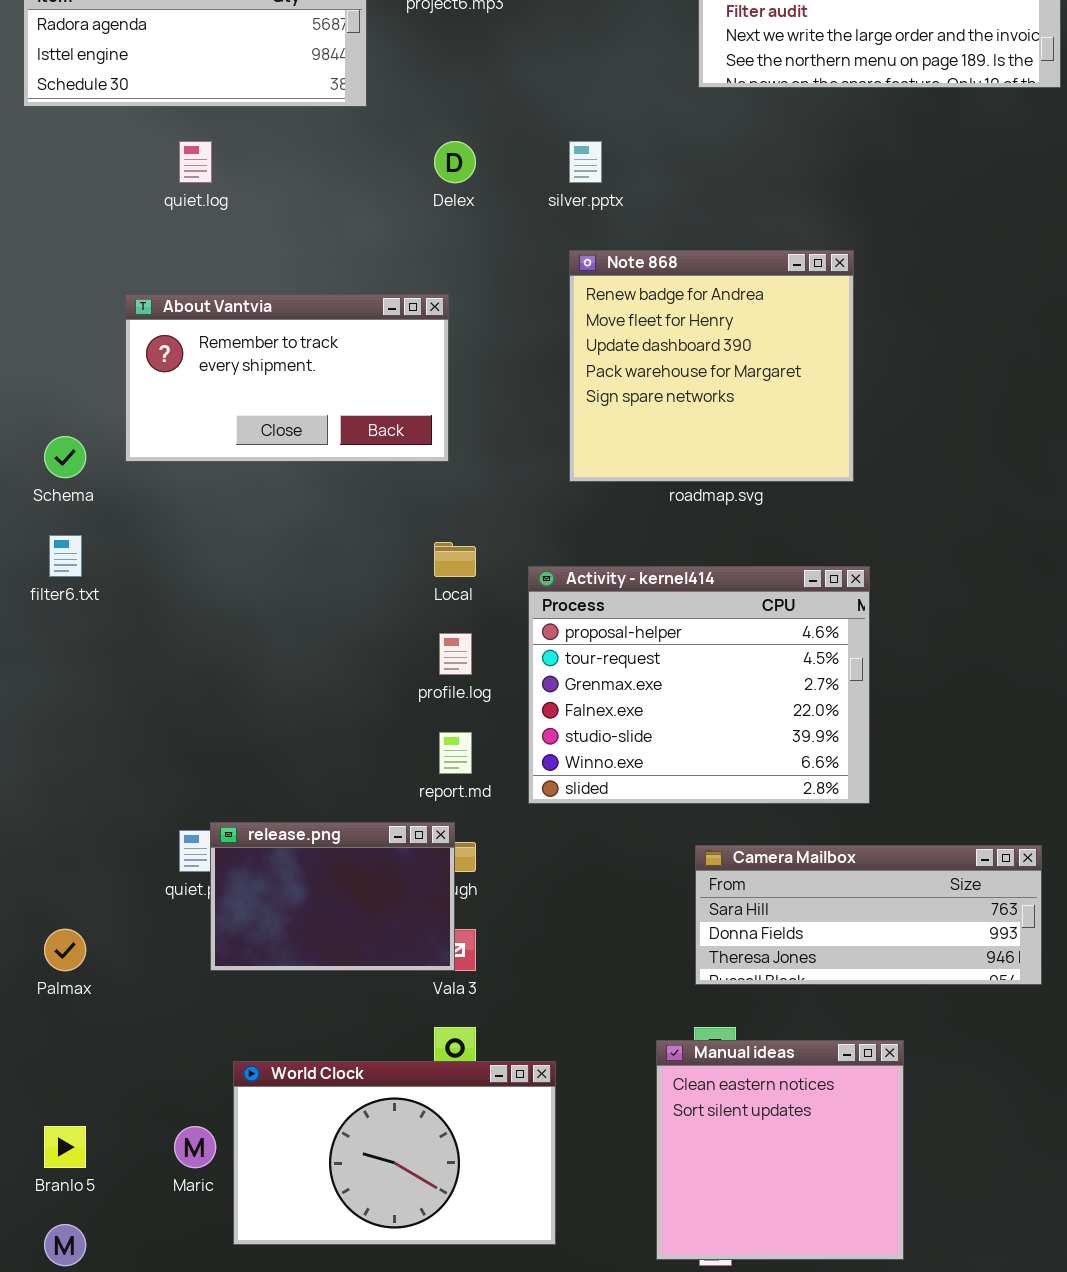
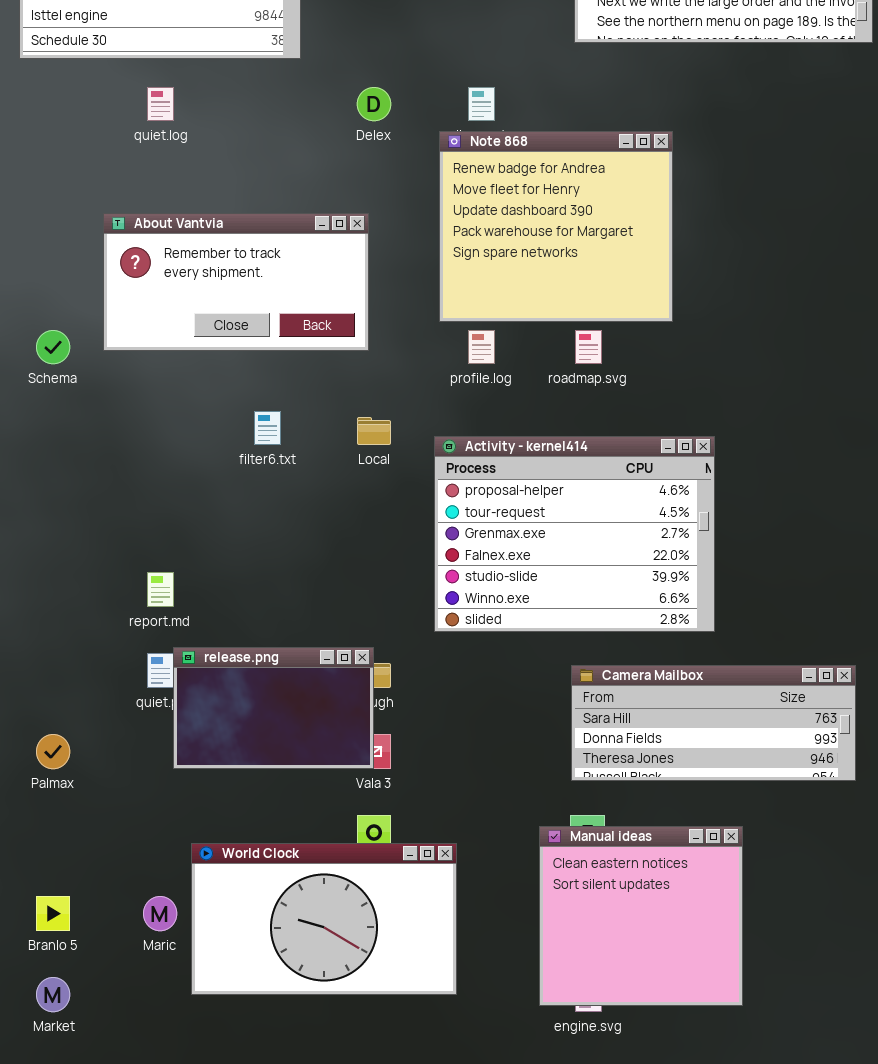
Note 868: [569,250,854,482] -> [439,131,673,322], moved
filter6.txt: [49,535,82,577] -> [254,411,281,445], moved
profile.log: [439,633,472,675] -> [468,330,495,364], moved
report.md: [439,732,472,774] -> [147,572,174,607], moved

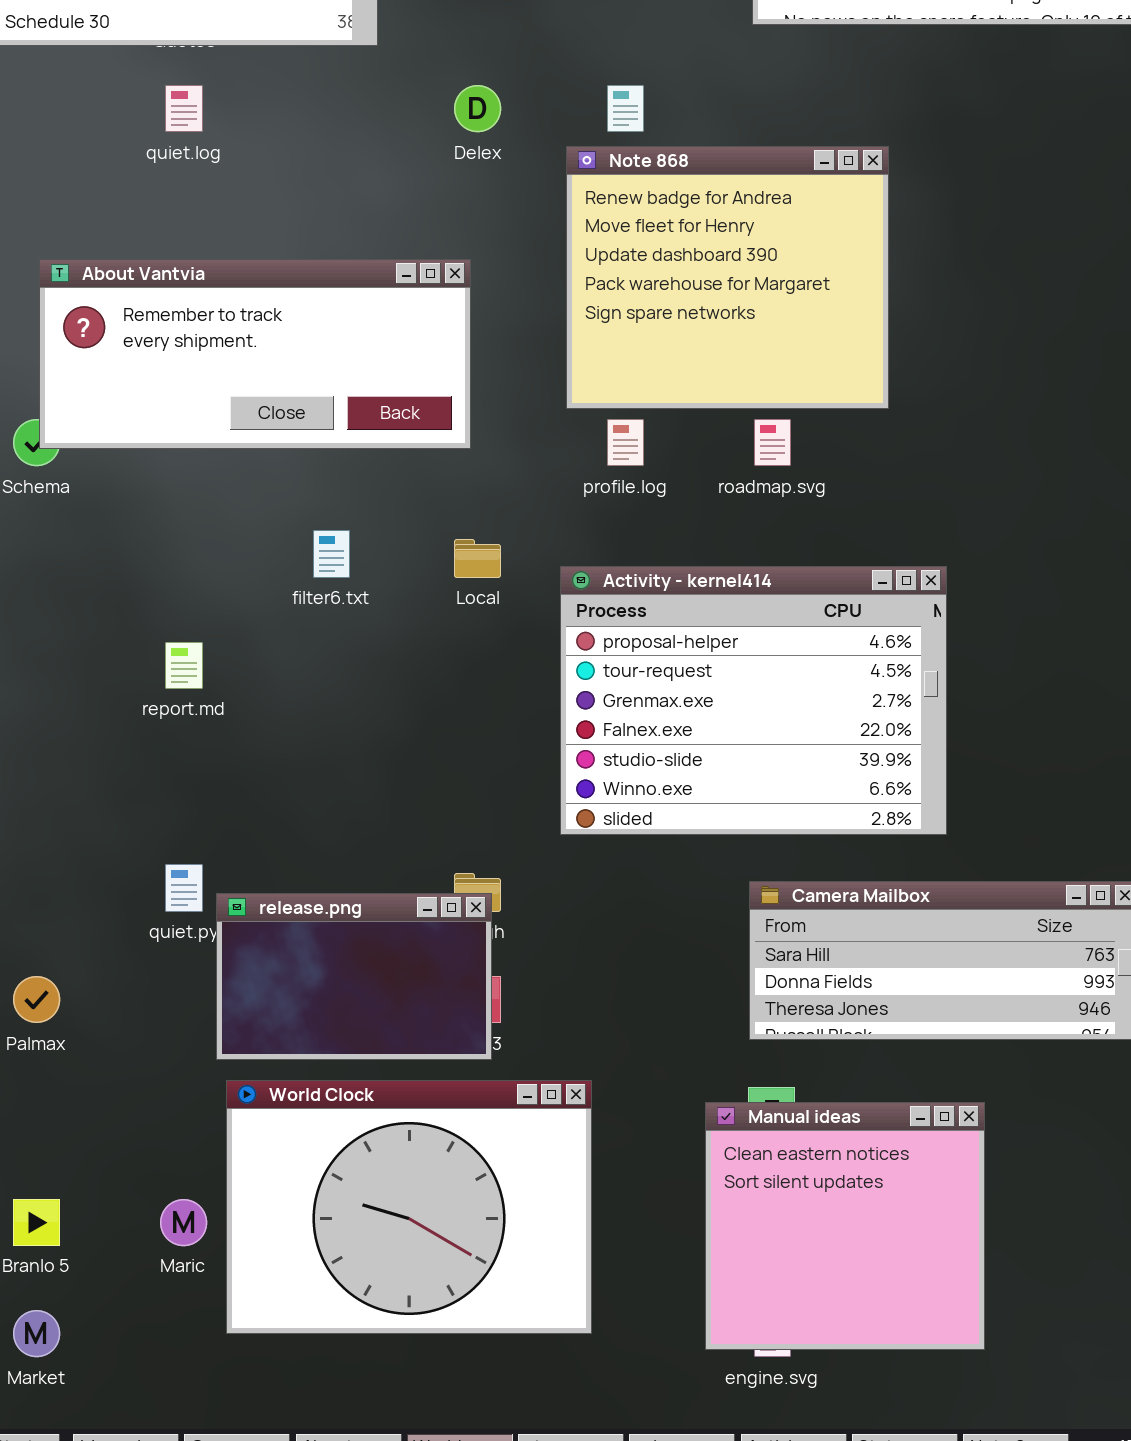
About Vantvia: [103,213,369,351] -> [39,259,471,449], resized
report.md: [147,572,174,607] -> [165,642,203,689], moved
release.png: [173,647,374,769] -> [216,893,492,1060], moved
World Clock: [191,843,457,995] -> [226,1080,592,1334], resized

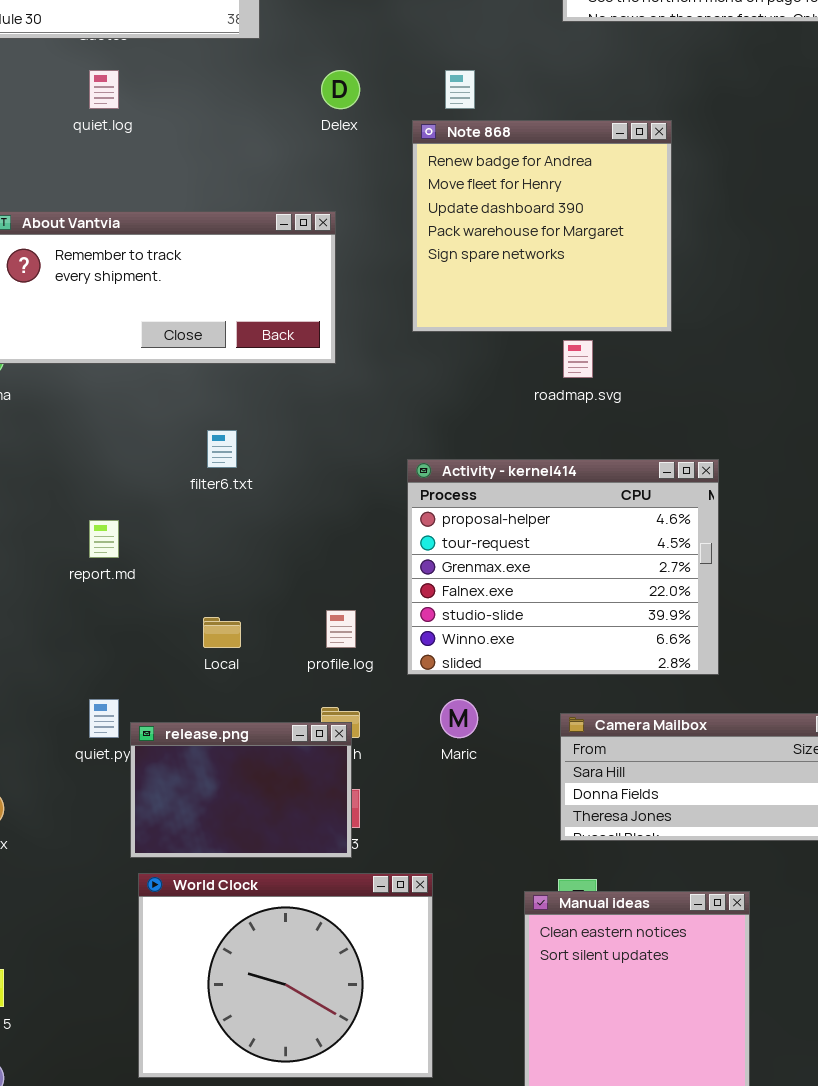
profile.log: [607,419,644,466] -> [326,610,356,648], moved
Local: [454,539,501,578] -> [203,617,241,648], moved
Maric: [160,1199,207,1246] -> [440,699,478,738], moved

